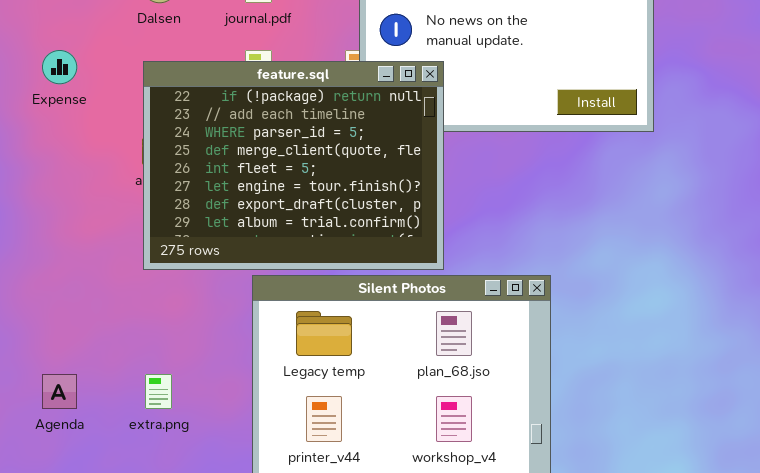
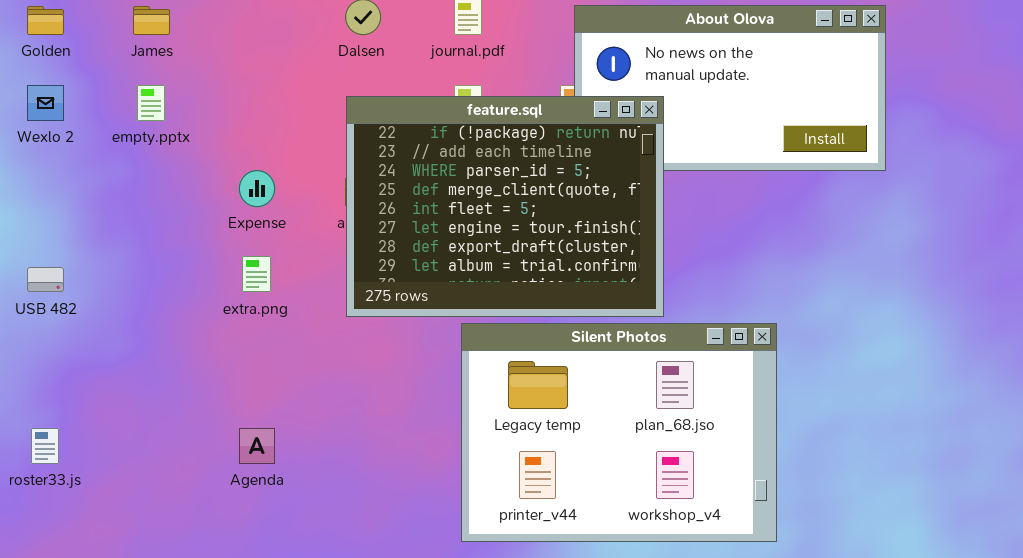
Expense: [42,50,77,84] -> [239,170,275,207], moved
extra.png: [145,374,172,409] -> [242,256,271,292], moved

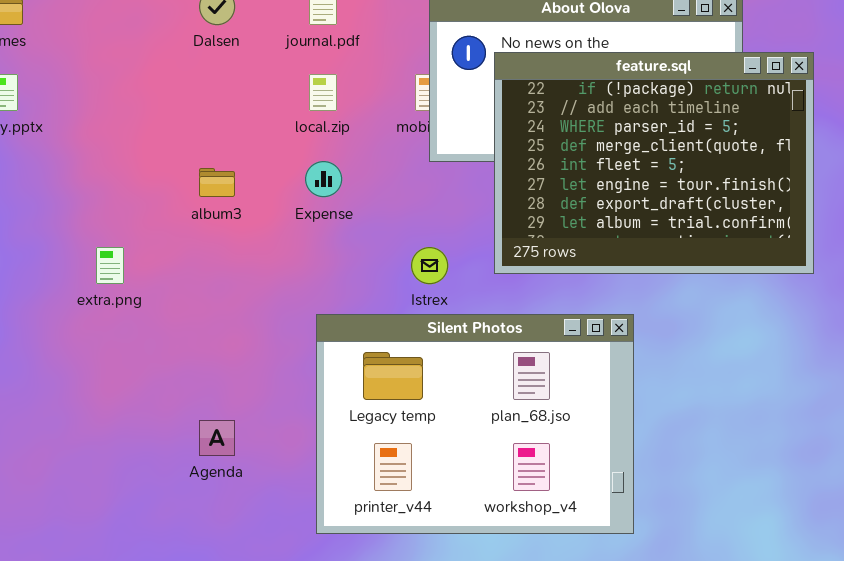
feature.sql: [346,96,664,317] -> [494,52,814,274], moved
Expense: [239,170,275,207] -> [305,161,342,197], moved
Agenda: [239,428,275,464] -> [199,420,235,456], moved

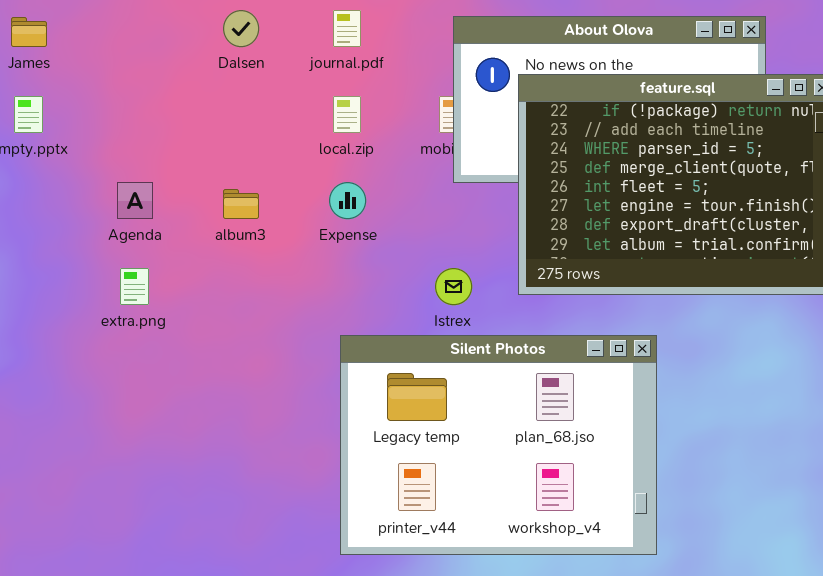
Agenda: [199,420,235,456] -> [117,182,153,219], moved

